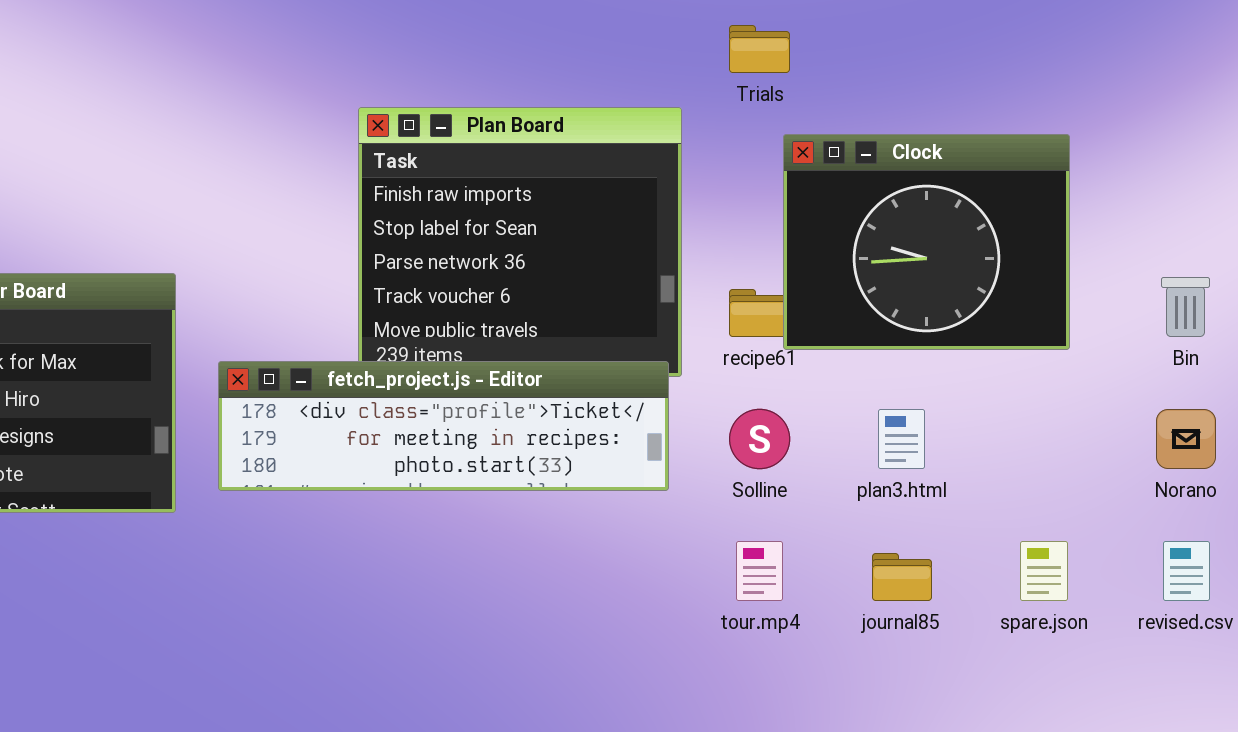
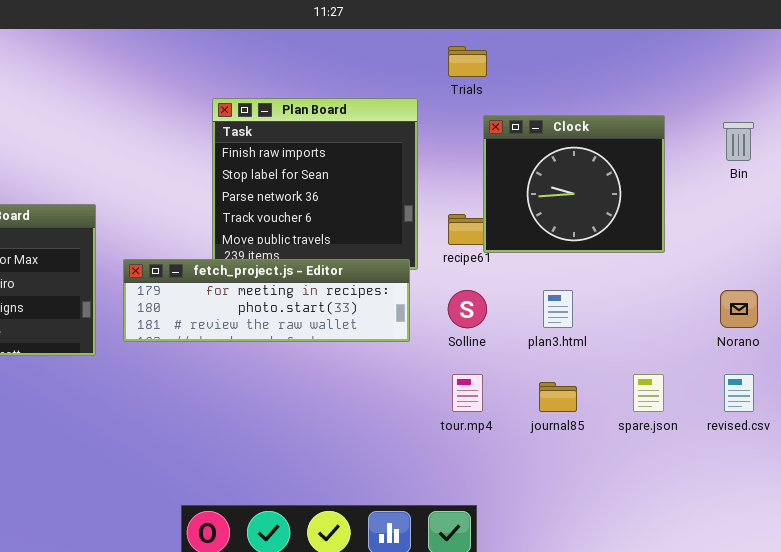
Bin: [1161,277,1210,337] -> [723,122,754,161], moved
fetch_project.js - Editor: [218,361,669,491] -> [123,259,410,342], scrolled down 1 row

